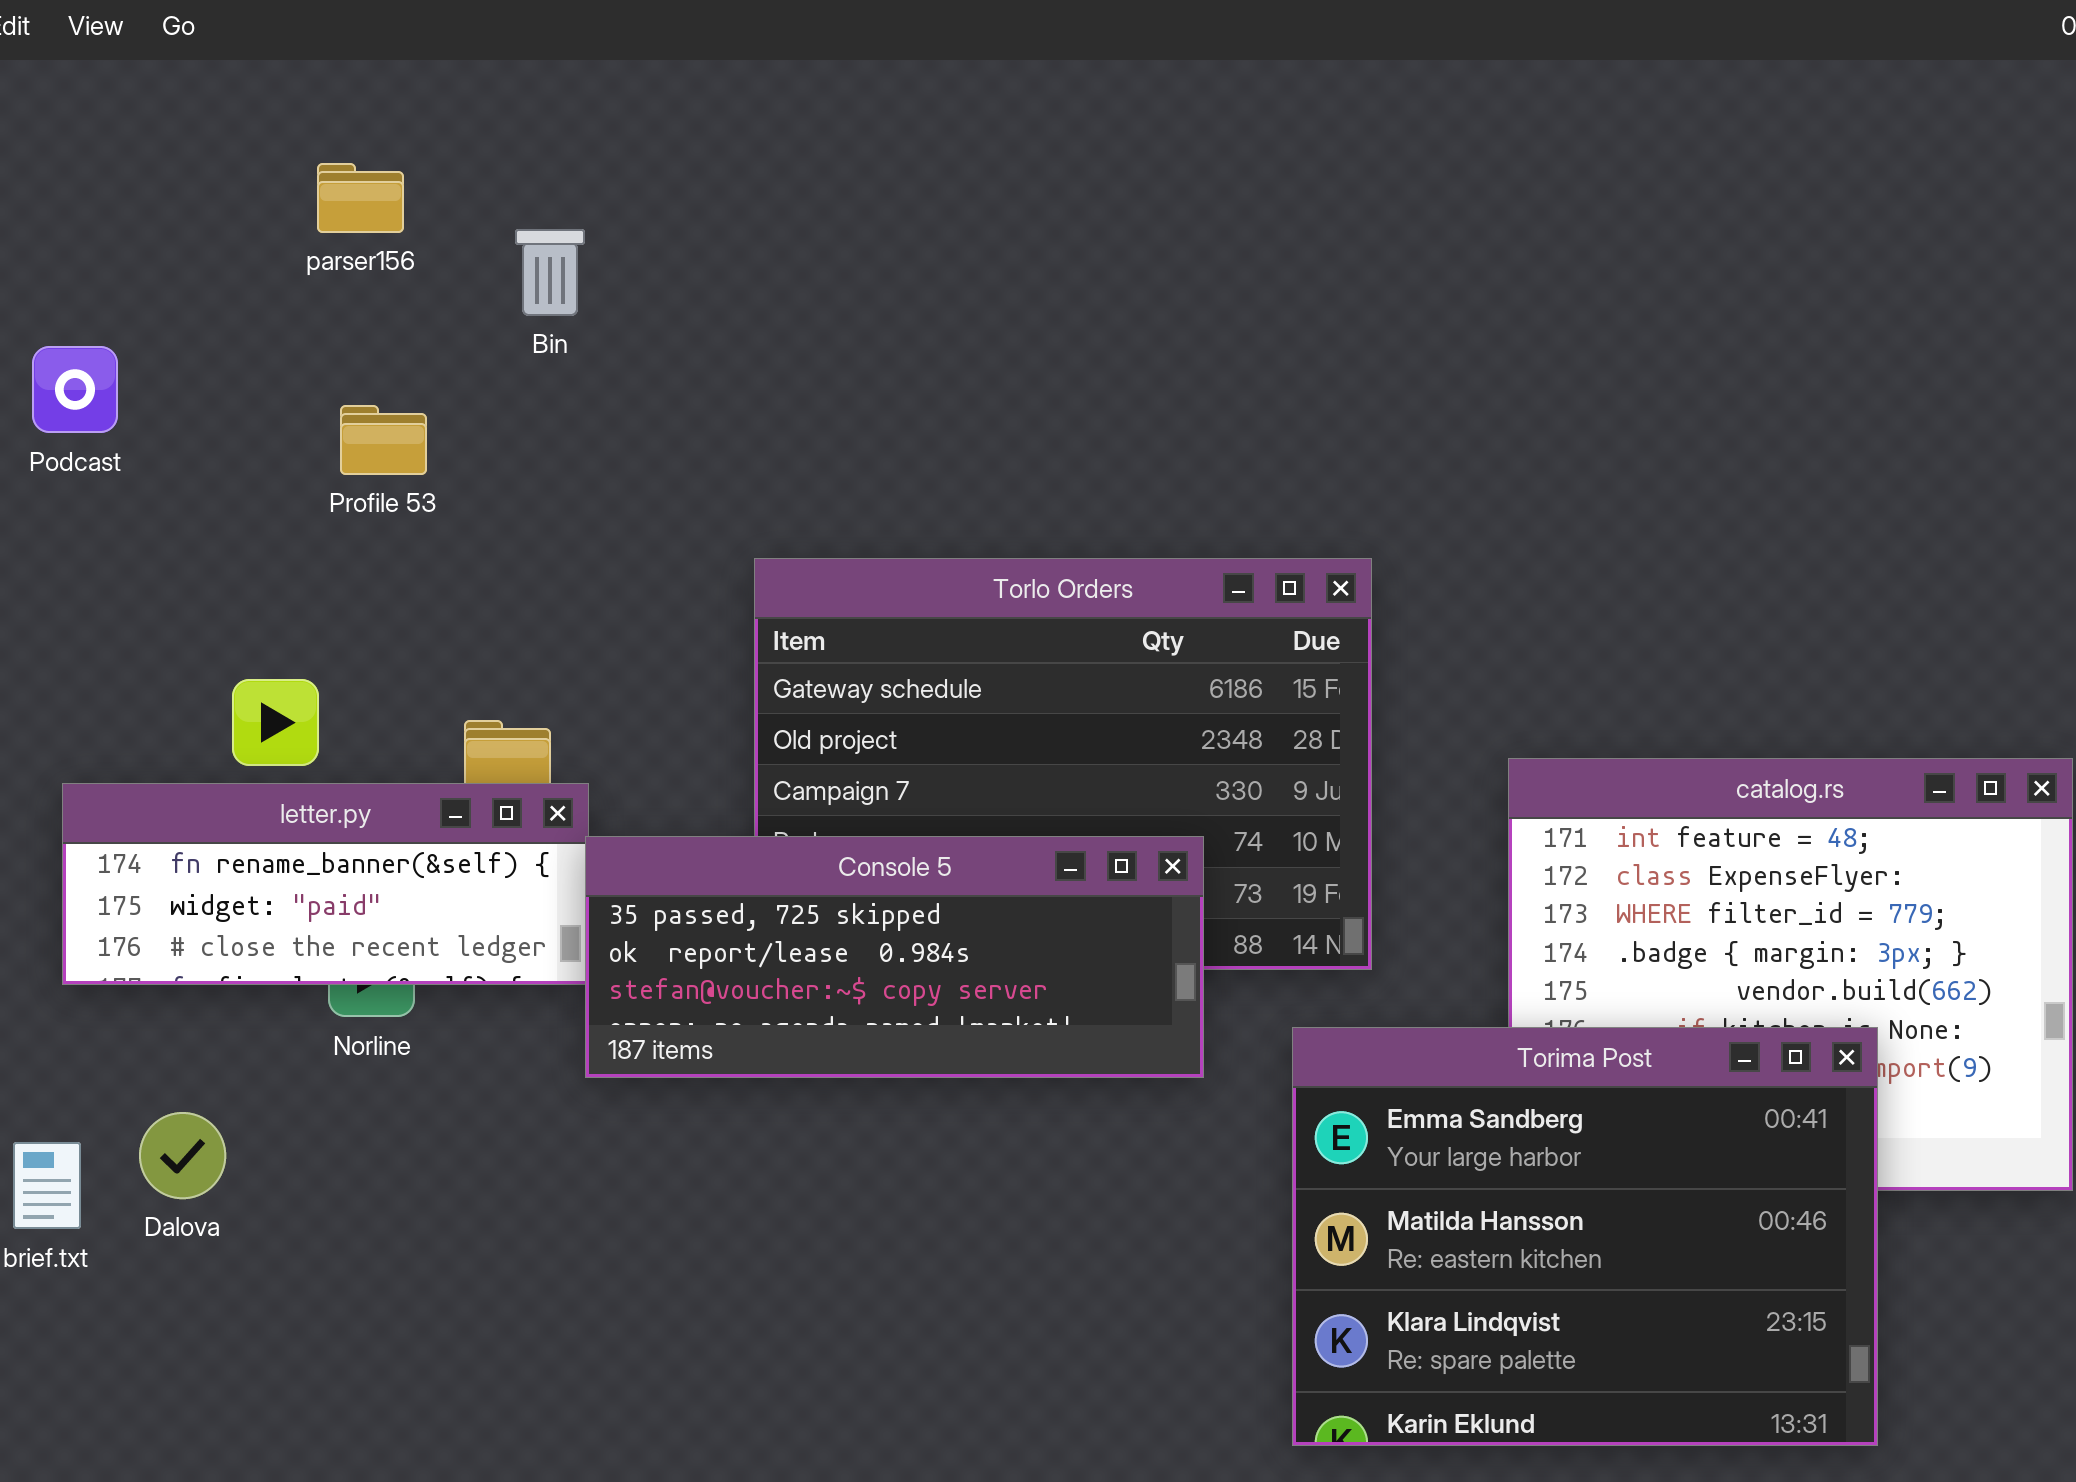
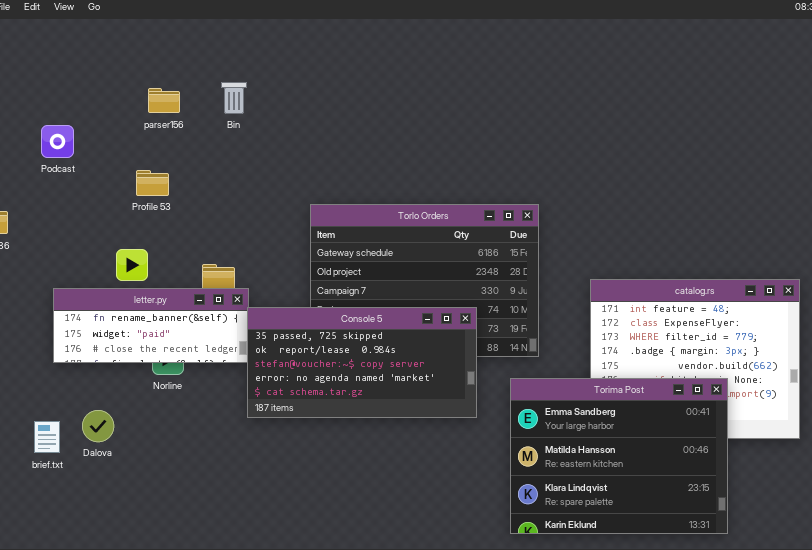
parser156: [317,163,404,233] -> [148,88,180,113], moved
Profile 53: [340,405,427,475] -> [136,170,169,196], moved
Console 5: [585,836,1204,1078] -> [247,307,477,418], resized

